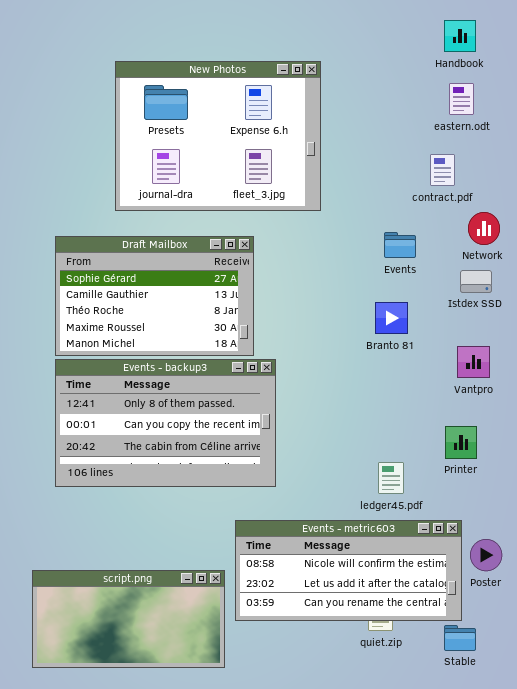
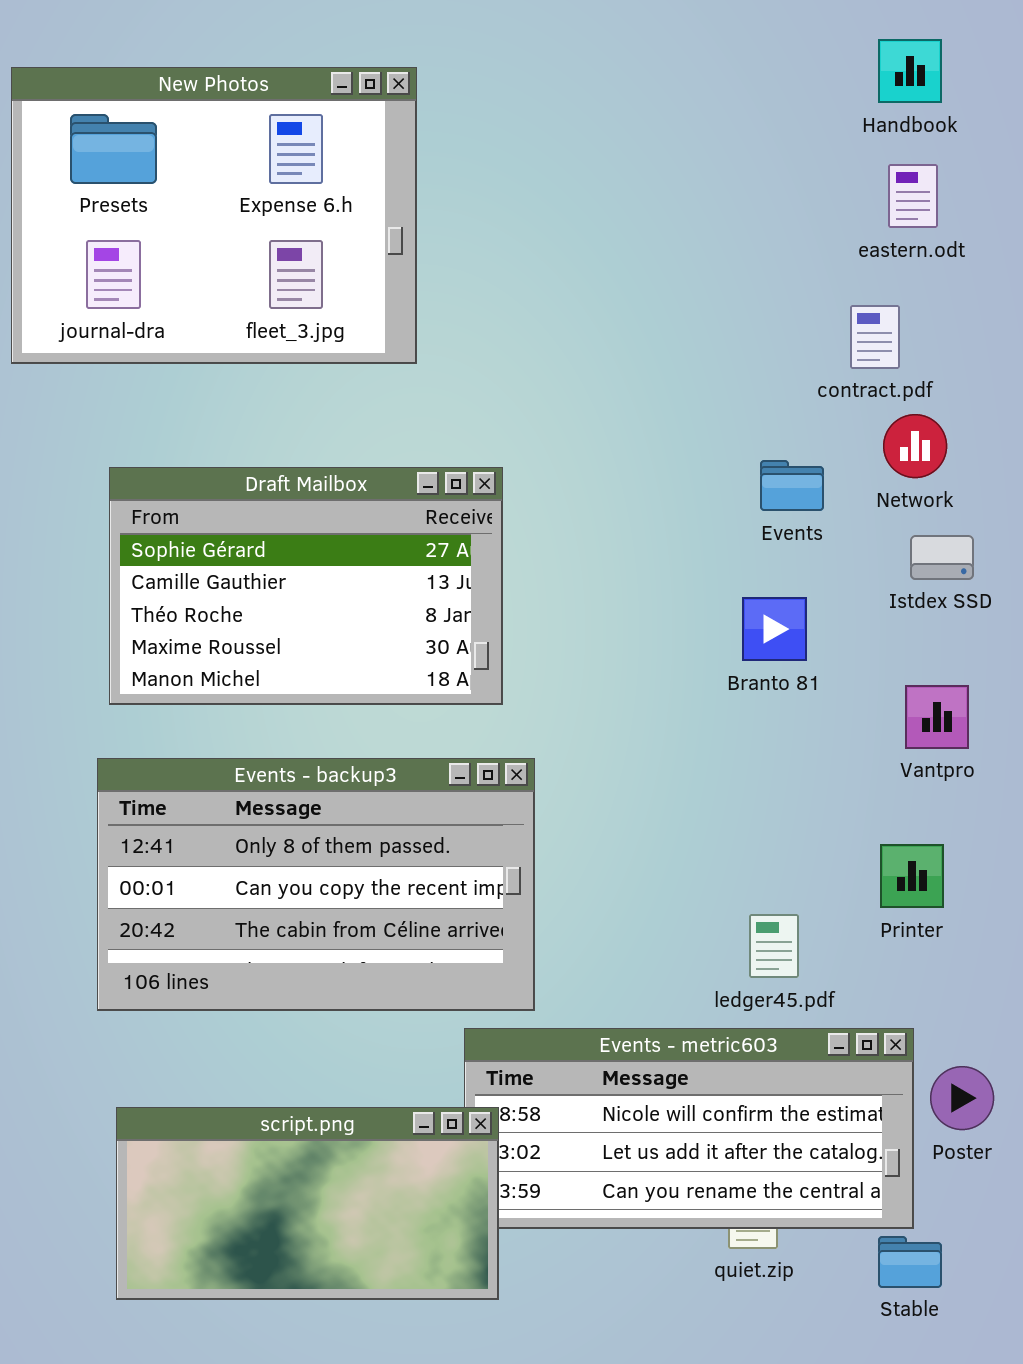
New Photos: [115,61,321,211] -> [11,67,417,364], moved
Network: [468,212,500,245] -> [883,414,947,478], moved
Events - backup3: [55,359,276,487] -> [97,758,535,1011], moved
script.png: [32,570,225,668] -> [116,1107,499,1300], moved

